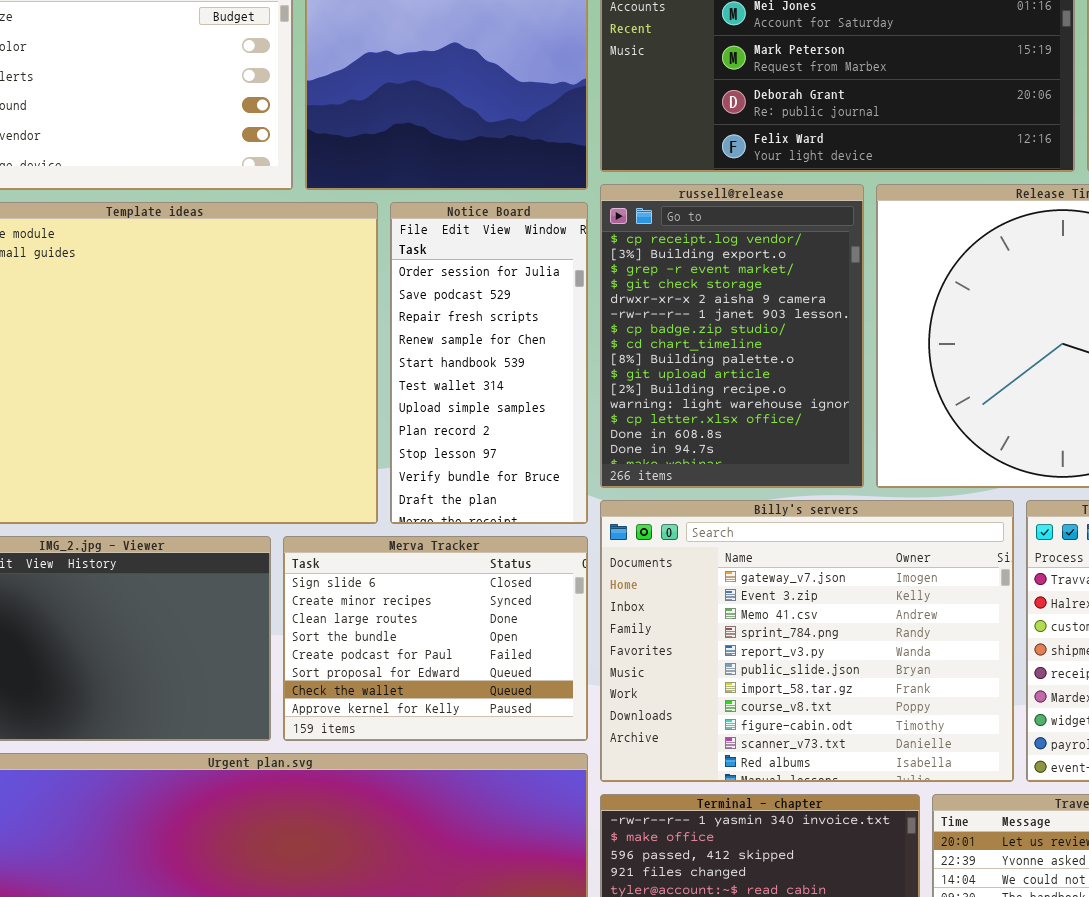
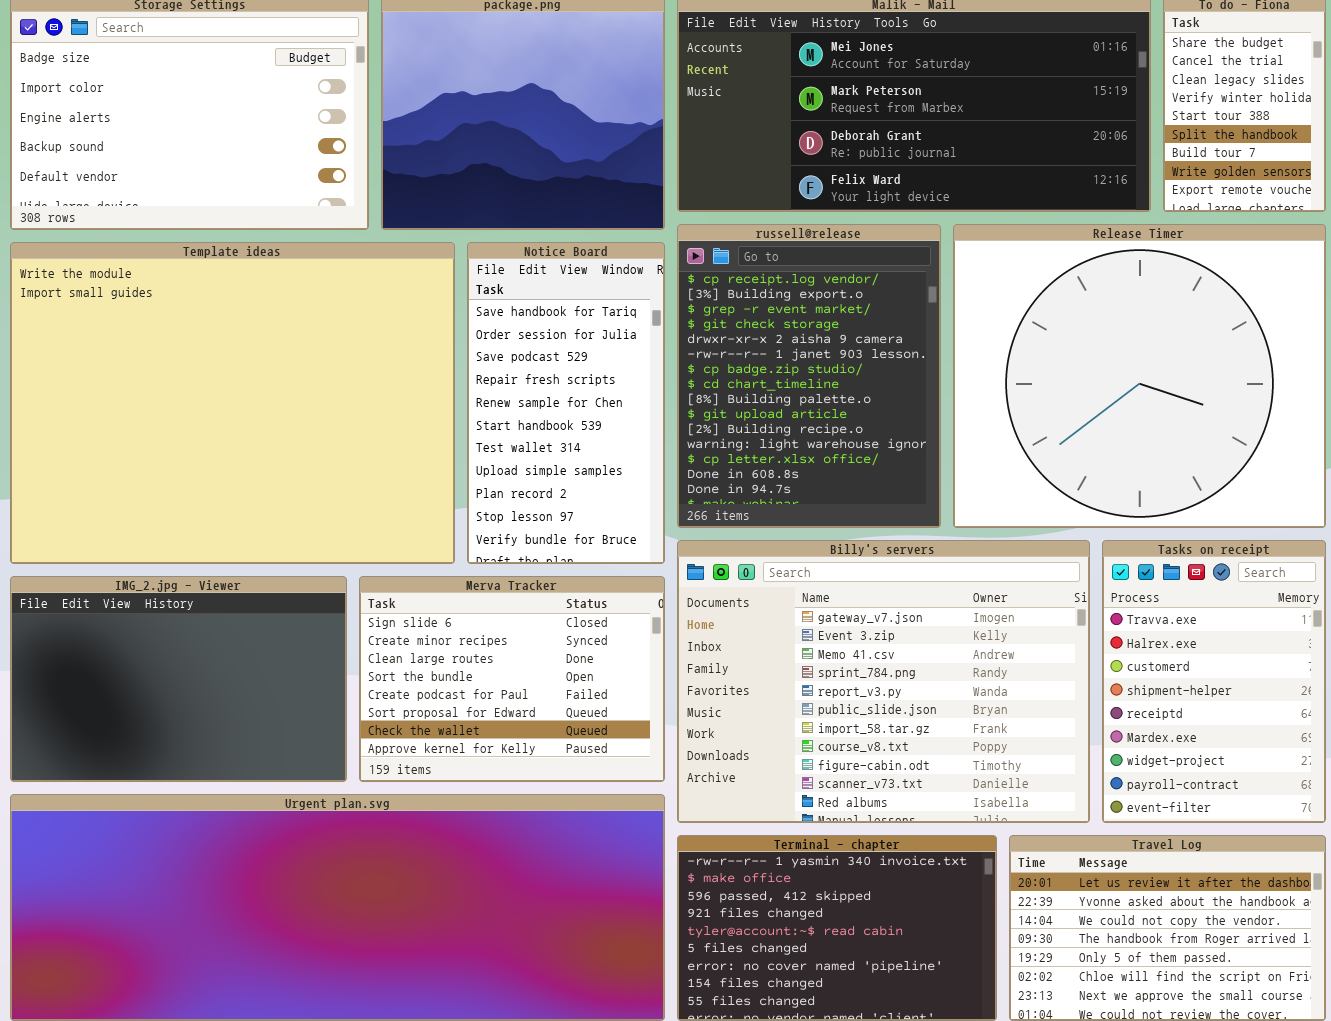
Notice Board: [390,202,588,524] -> [467,242,665,564], scrolled up 1 row

